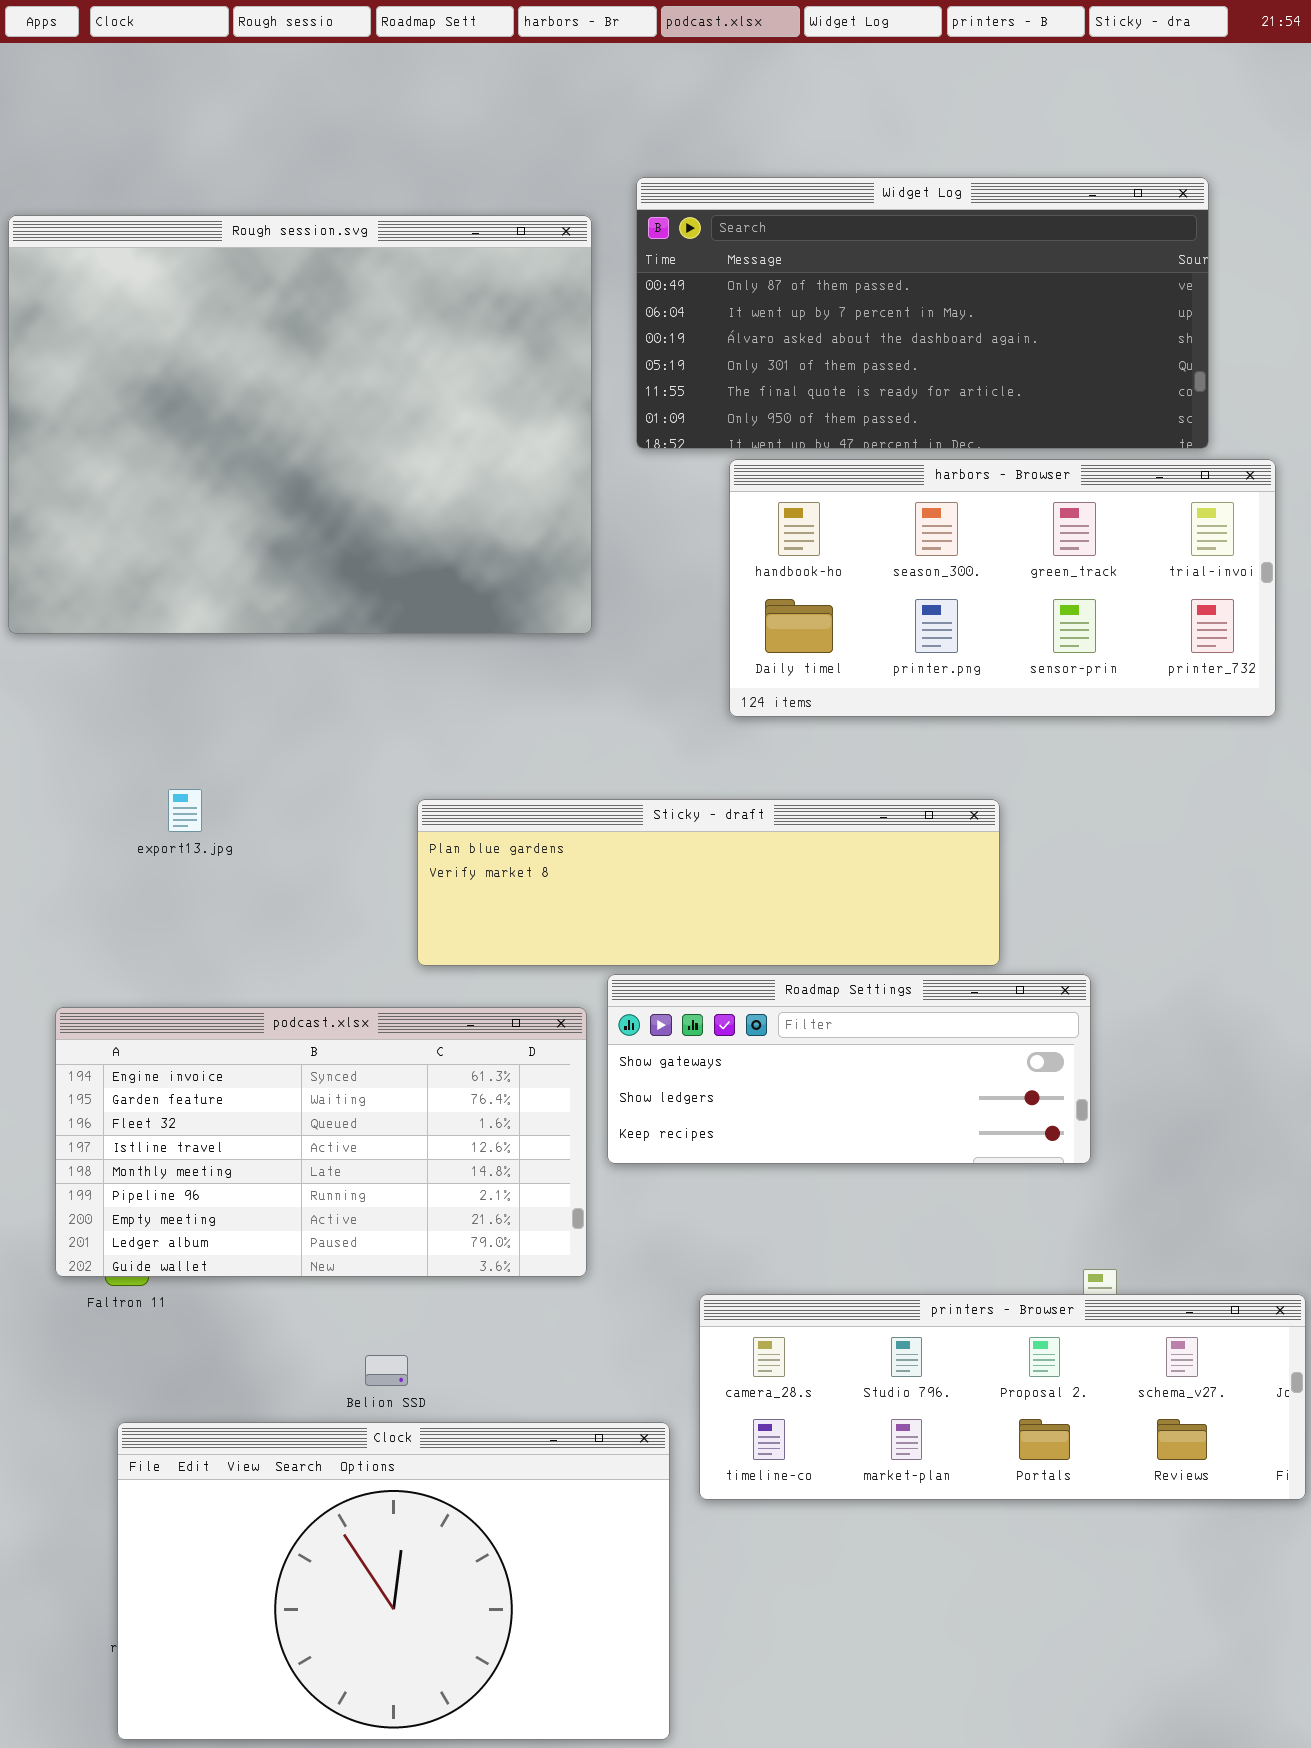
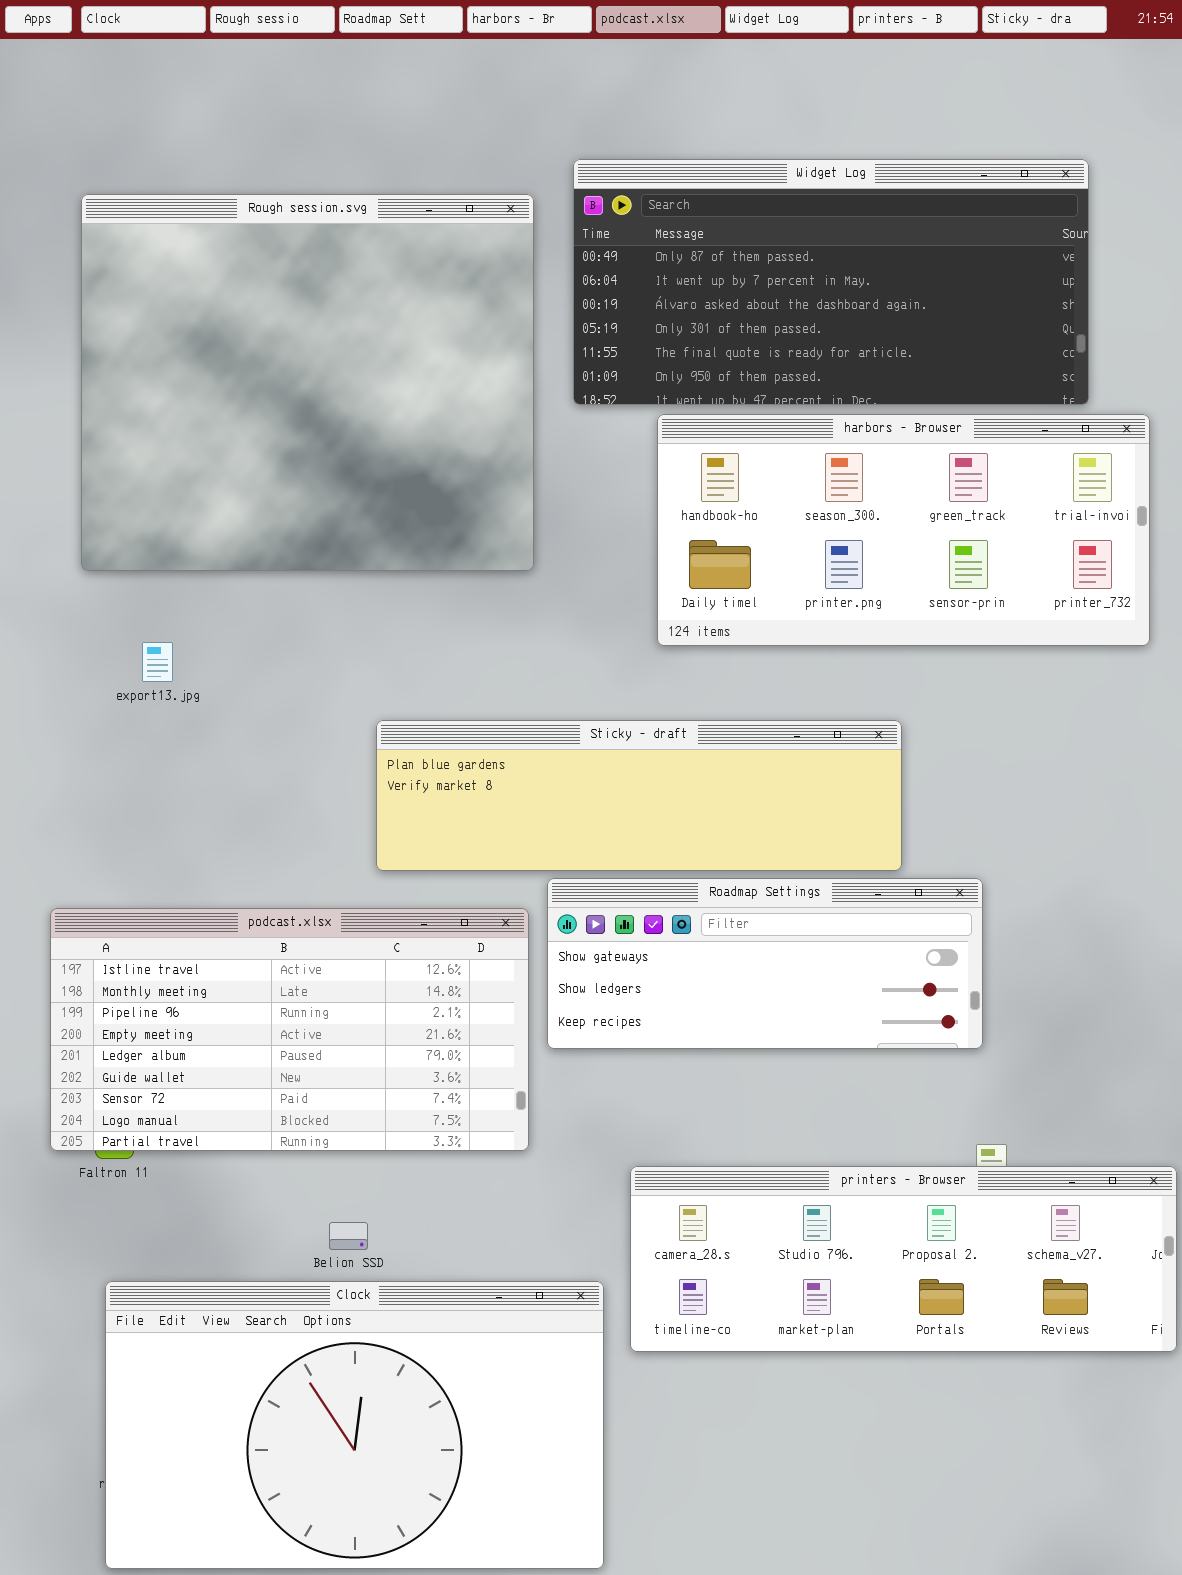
Rough session.svg: [8,215,592,634] -> [81,194,534,571], resized
export13.jpg: [168,789,202,832] -> [142,642,173,682], moved
podcast.xlsx: [55,1007,587,1277] -> [50,908,529,1151], scrolled down 3 rows

